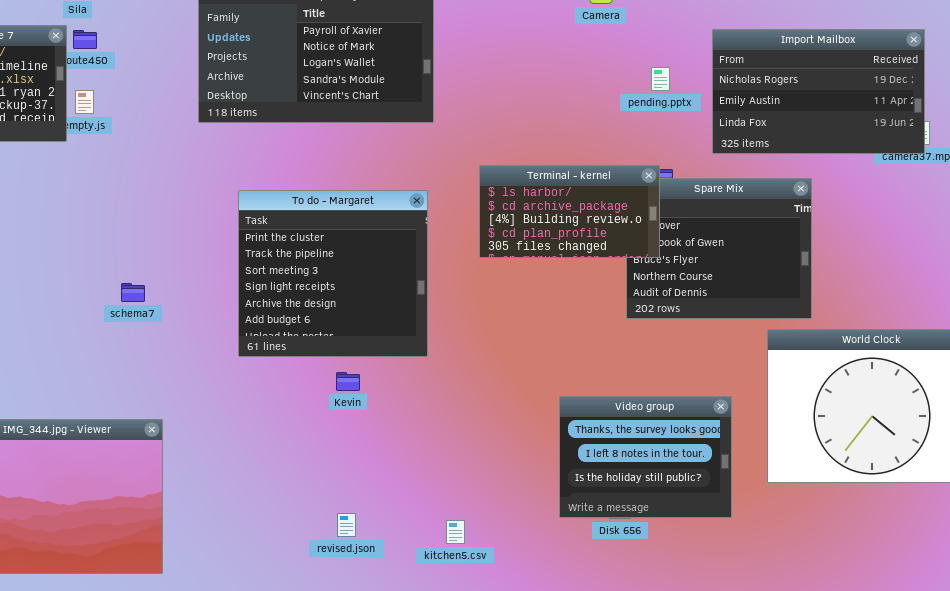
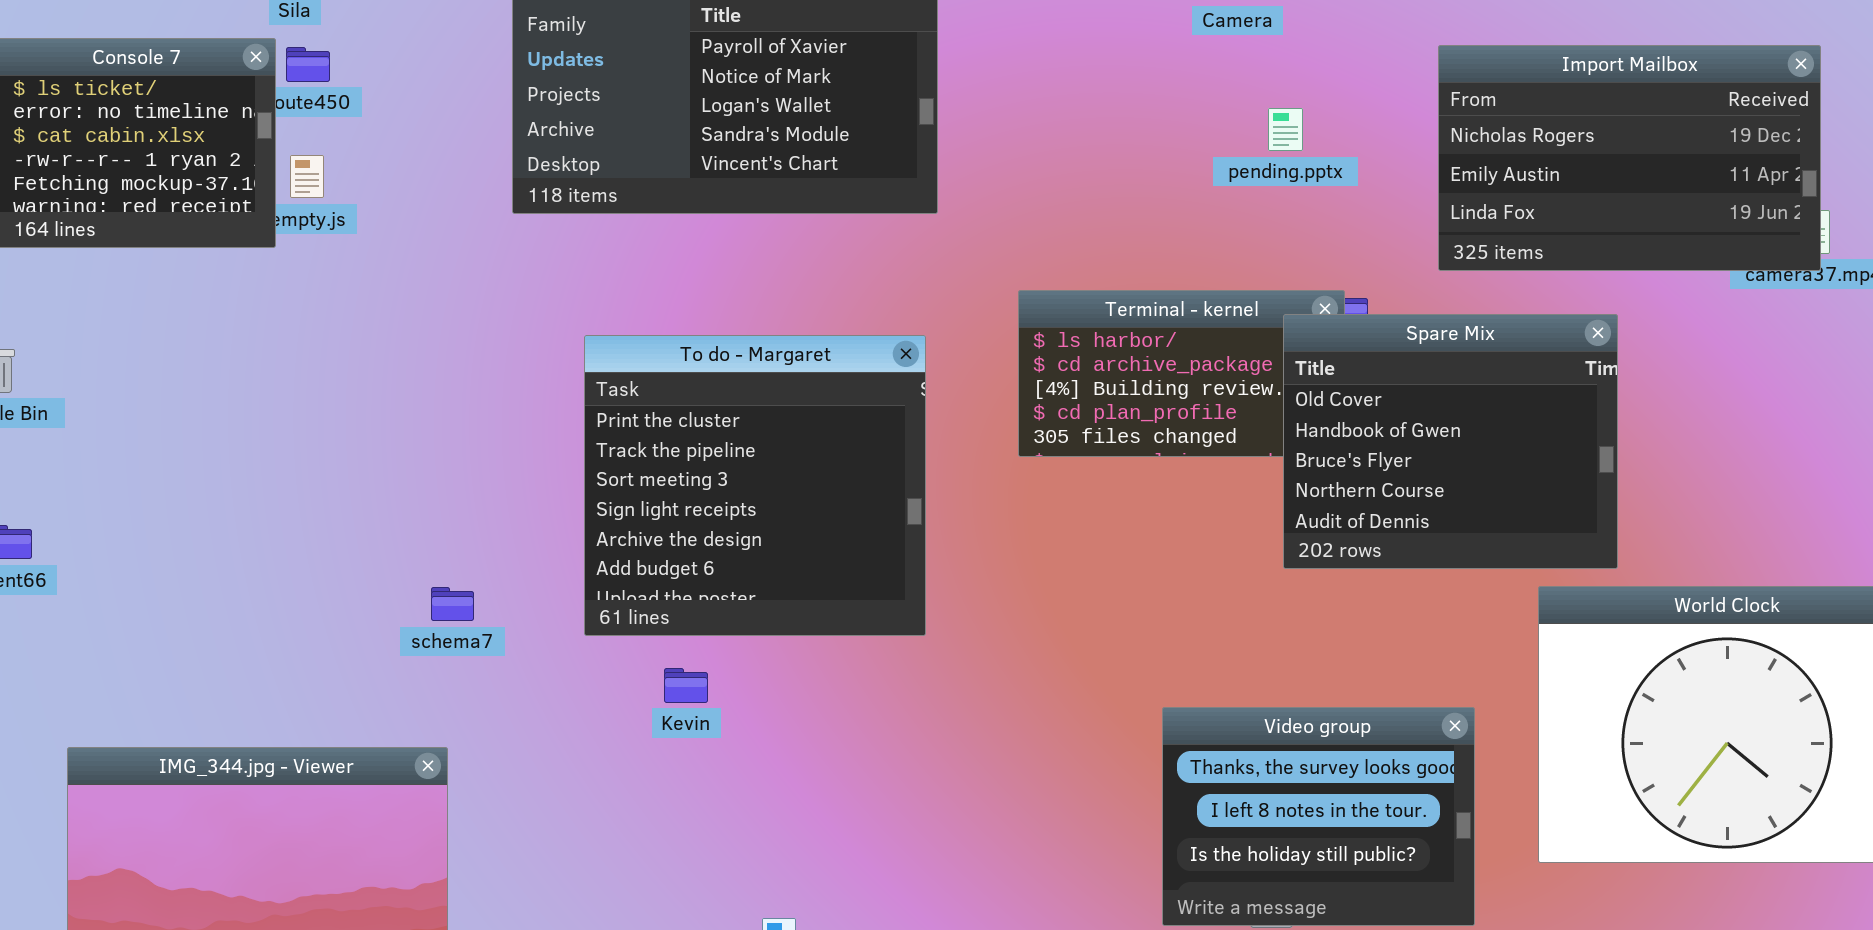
pending.pptx: [651,67,670,91] -> [1268,108,1303,151], moved
Spare Mix: [626,178,812,319] -> [1283,314,1618,569], raised
schema7: [121,283,145,302] -> [431,587,474,621], moved
Kevin: [336,372,360,391] -> [664,668,708,703], moved

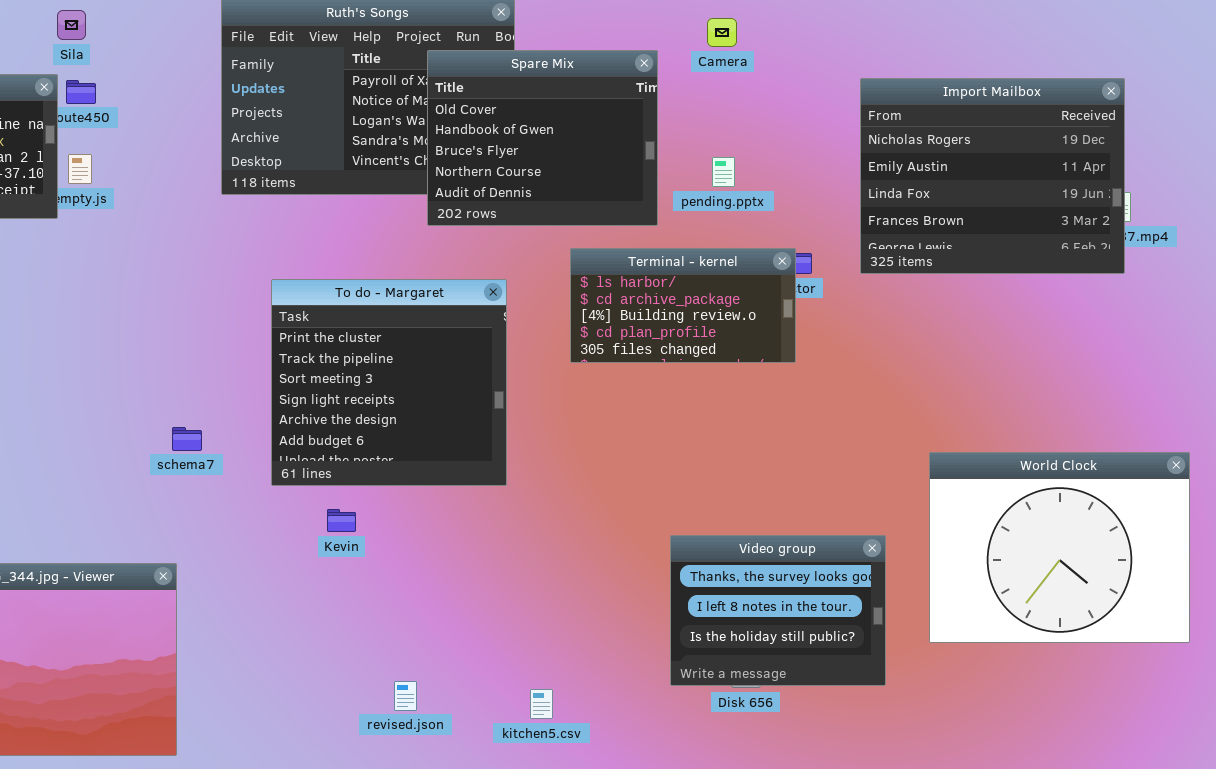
Import Mailbox: [1438,45,1821,271] -> [860,78,1125,274], resized
pending.pptx: [1268,108,1303,151] -> [712,157,735,187], moved
Spare Mix: [1283,314,1618,569] -> [427,50,658,226], moved
schema7: [431,587,474,621] -> [172,427,202,451], moved

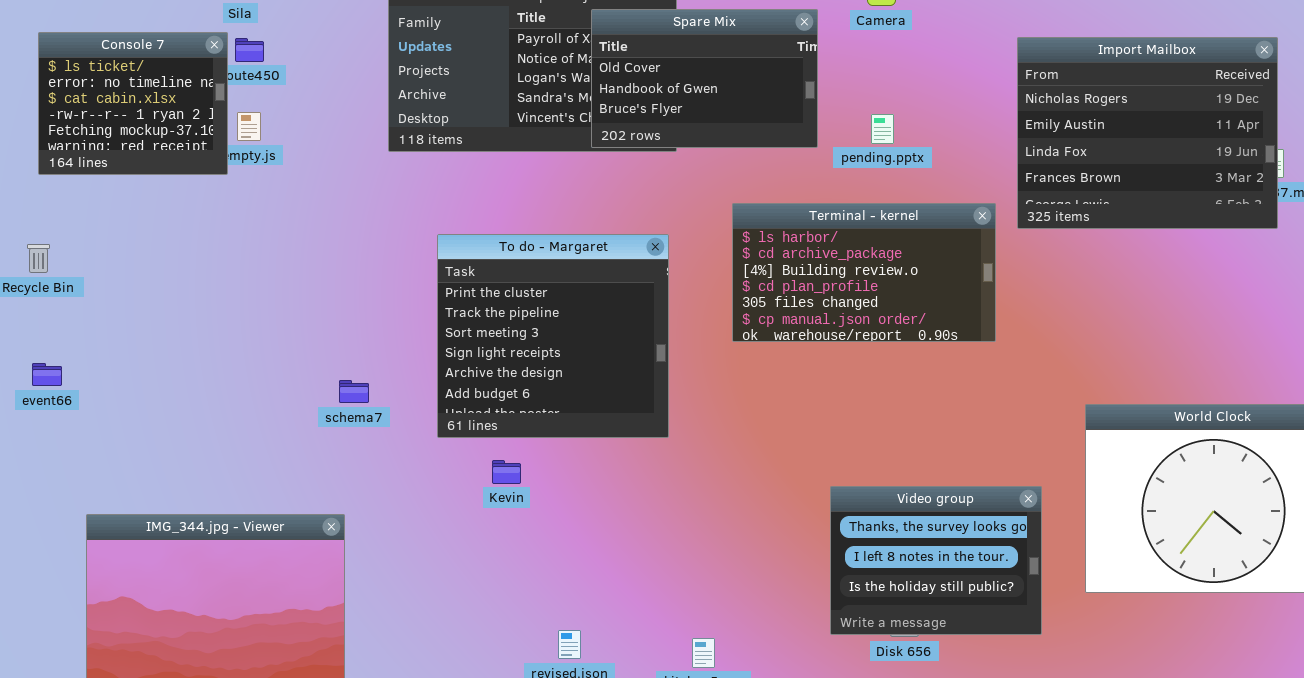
Spare Mix: [427,50,658,226] -> [591,9,818,148], resized
Terminal - kernel: [570,248,796,363] -> [732,203,996,342], resized

